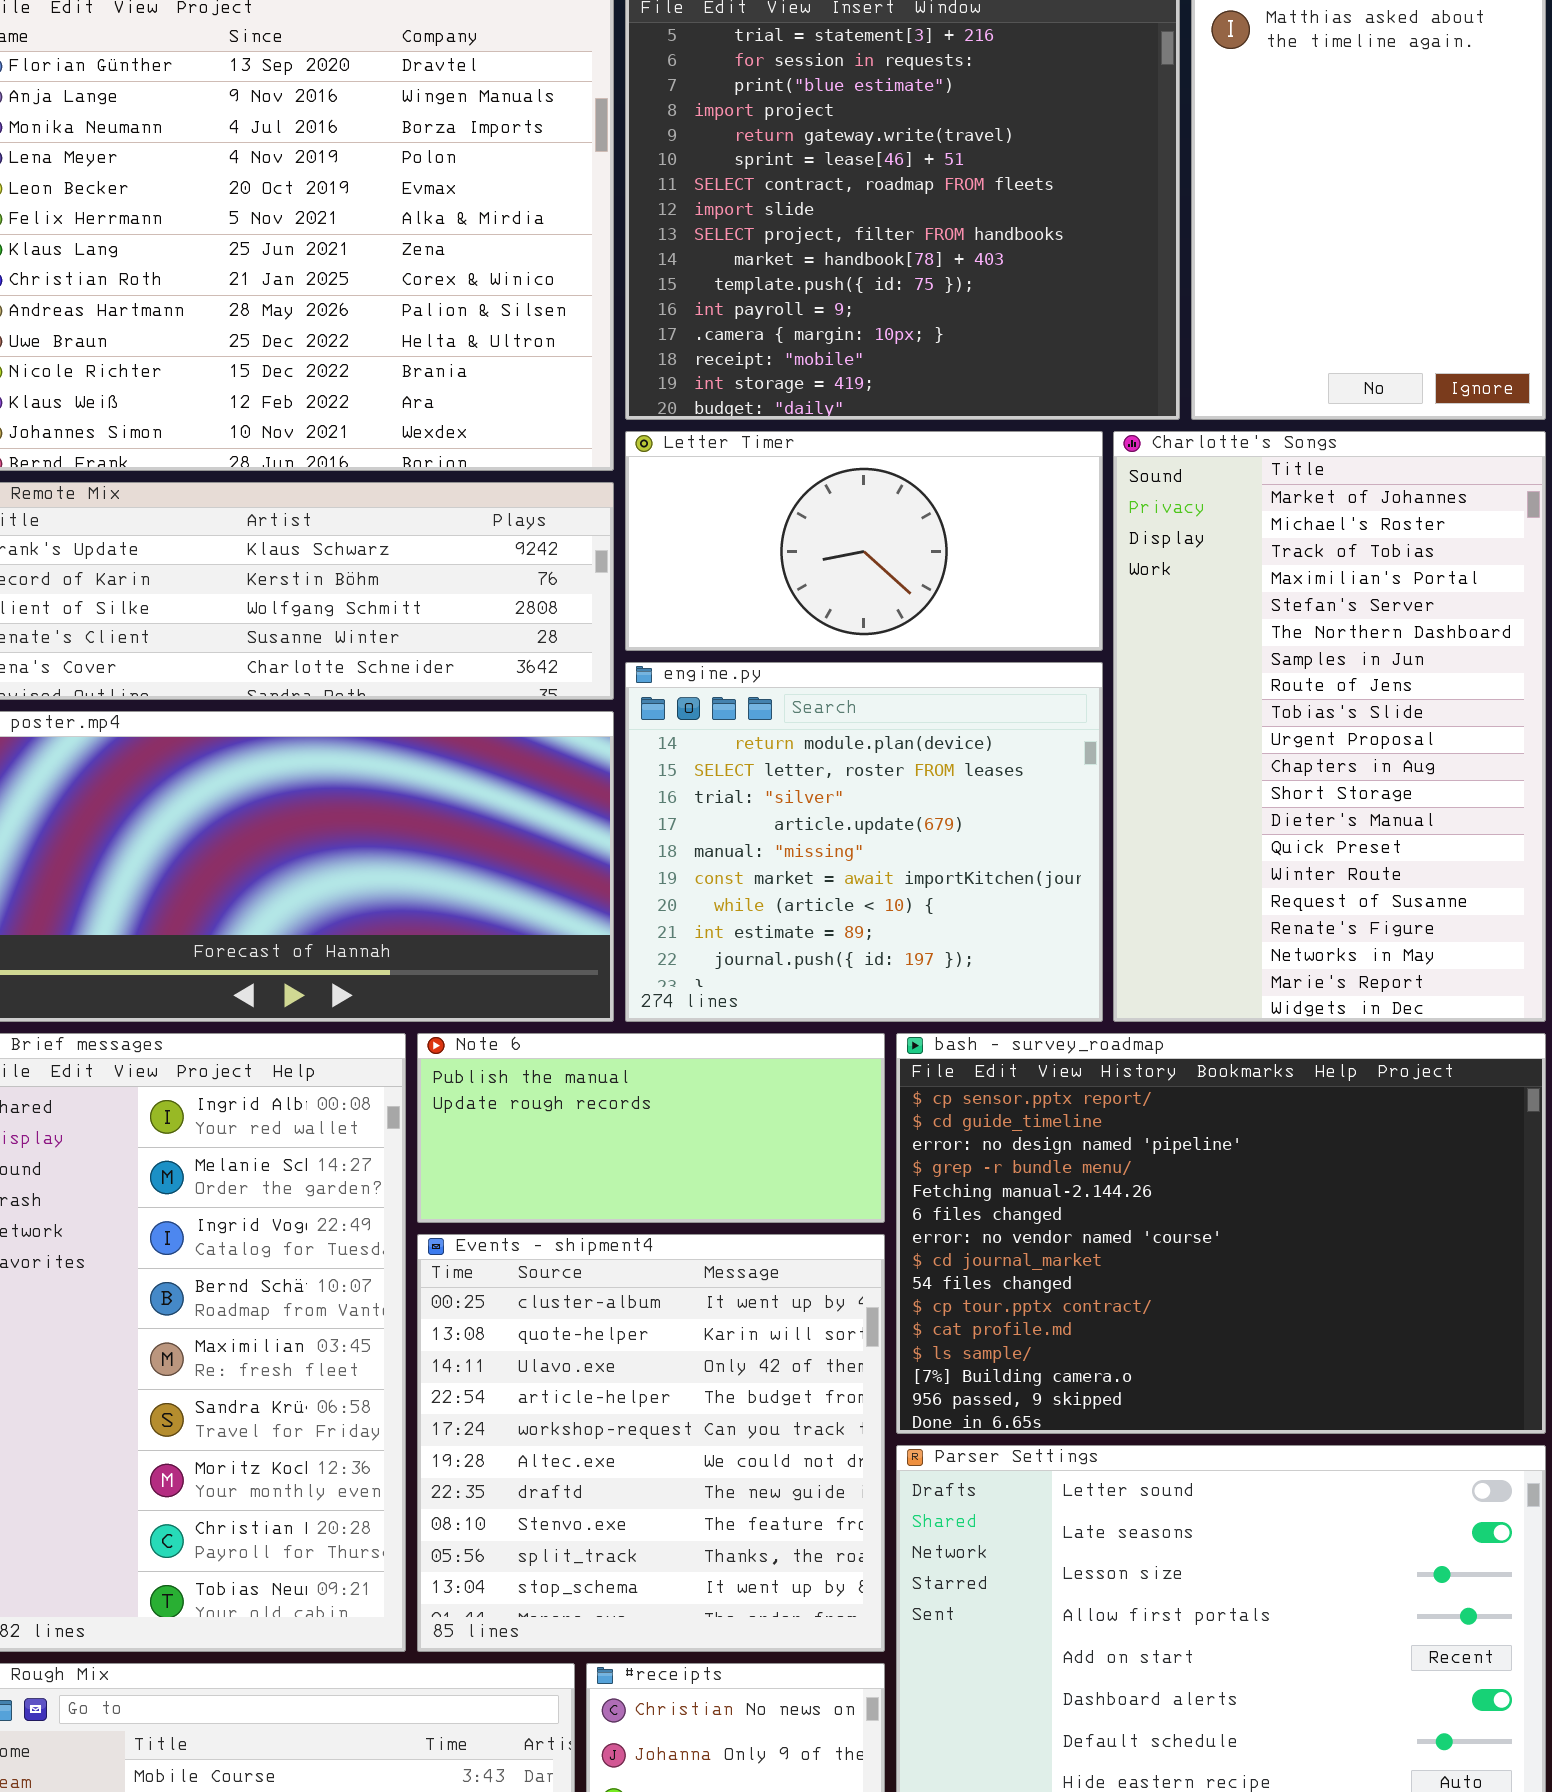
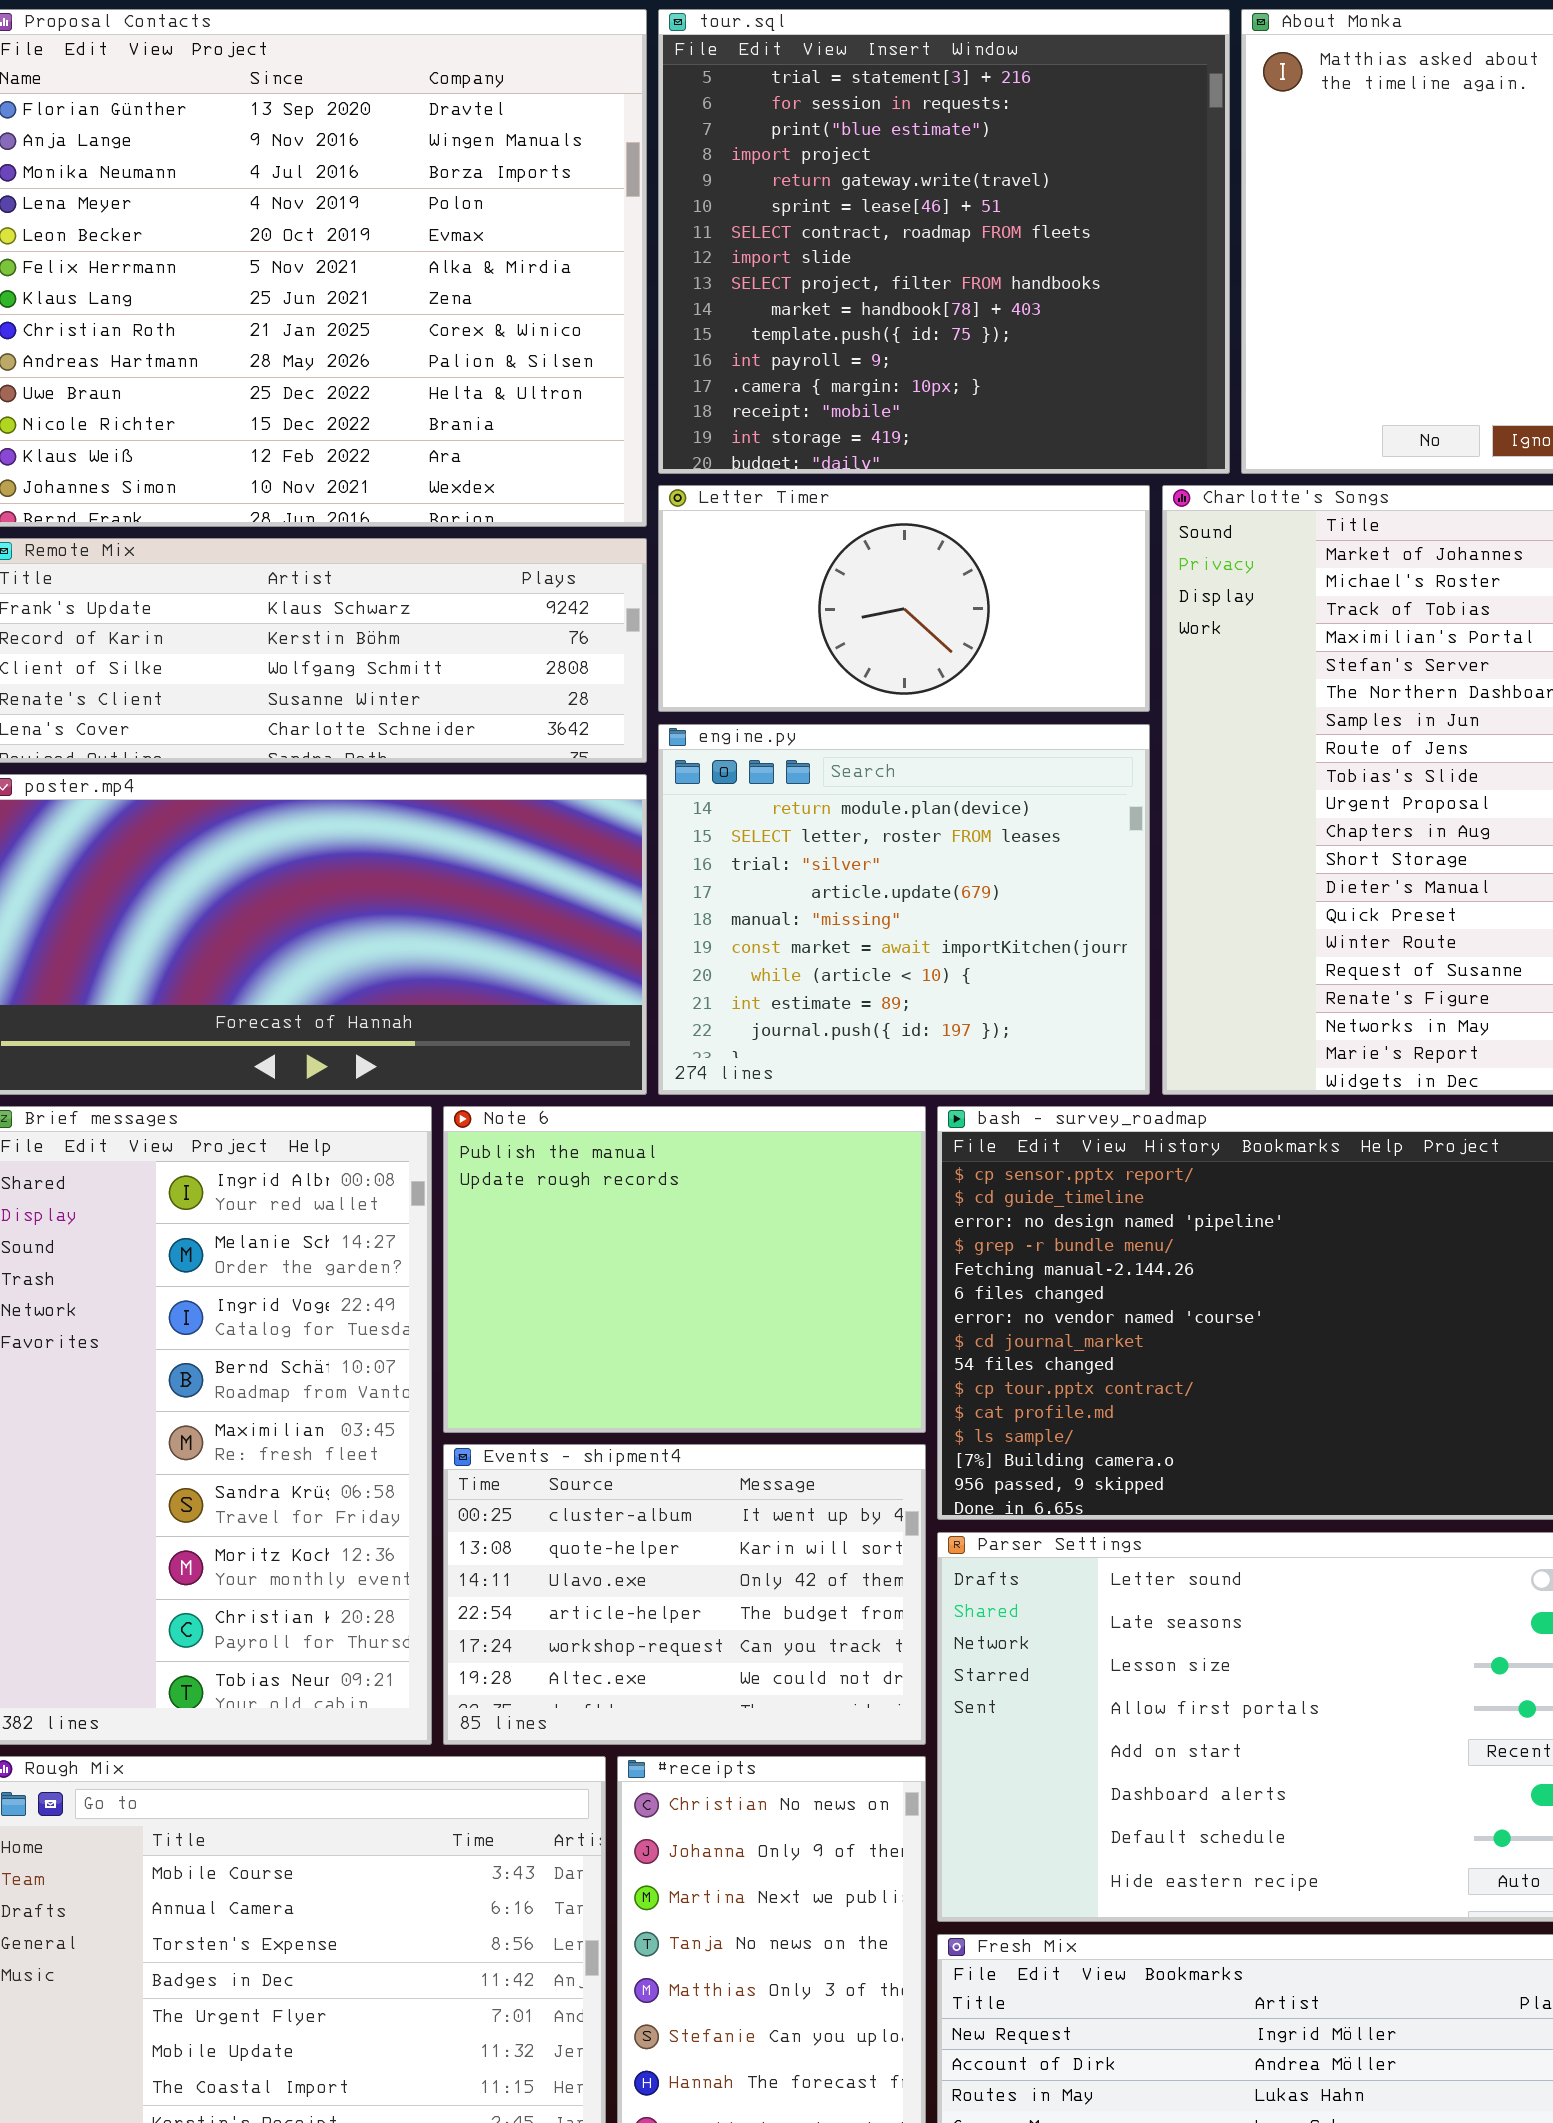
Note 6: [417,1033,885,1223] -> [443,1106,926,1433], resized
Events - shipment4: [417,1234,885,1652] -> [443,1444,926,1745], resized

